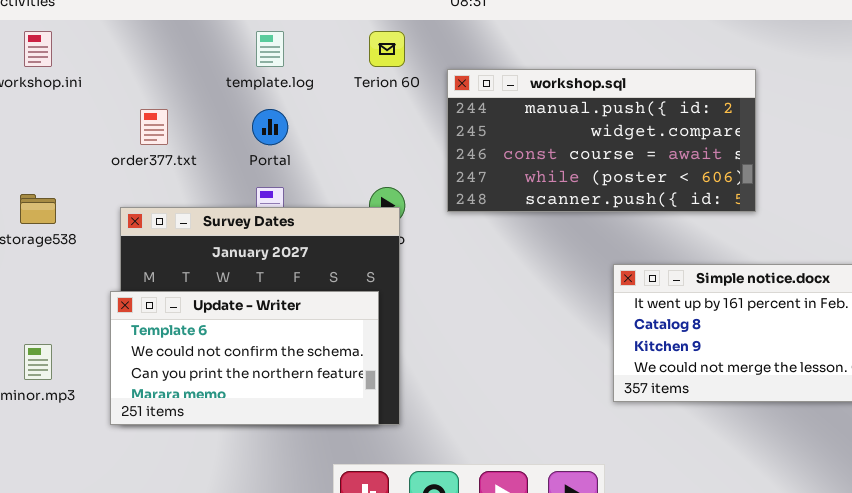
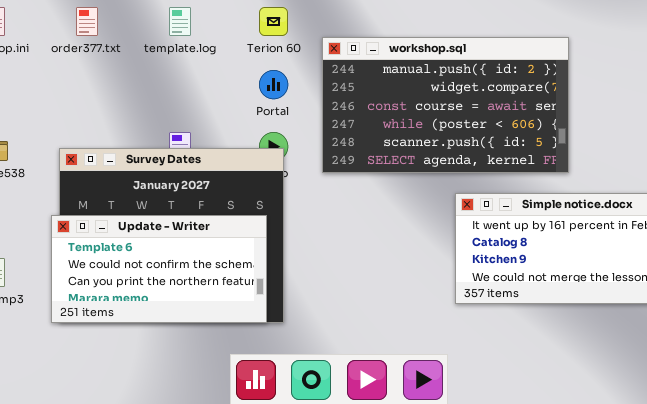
workshop.sql: [447,69,756,212] -> [322,37,569,173], resized
order377.txt: [140,109,168,145] -> [76,7,98,36], moved
Portal: [252,109,288,145] -> [259,70,288,99], moved

